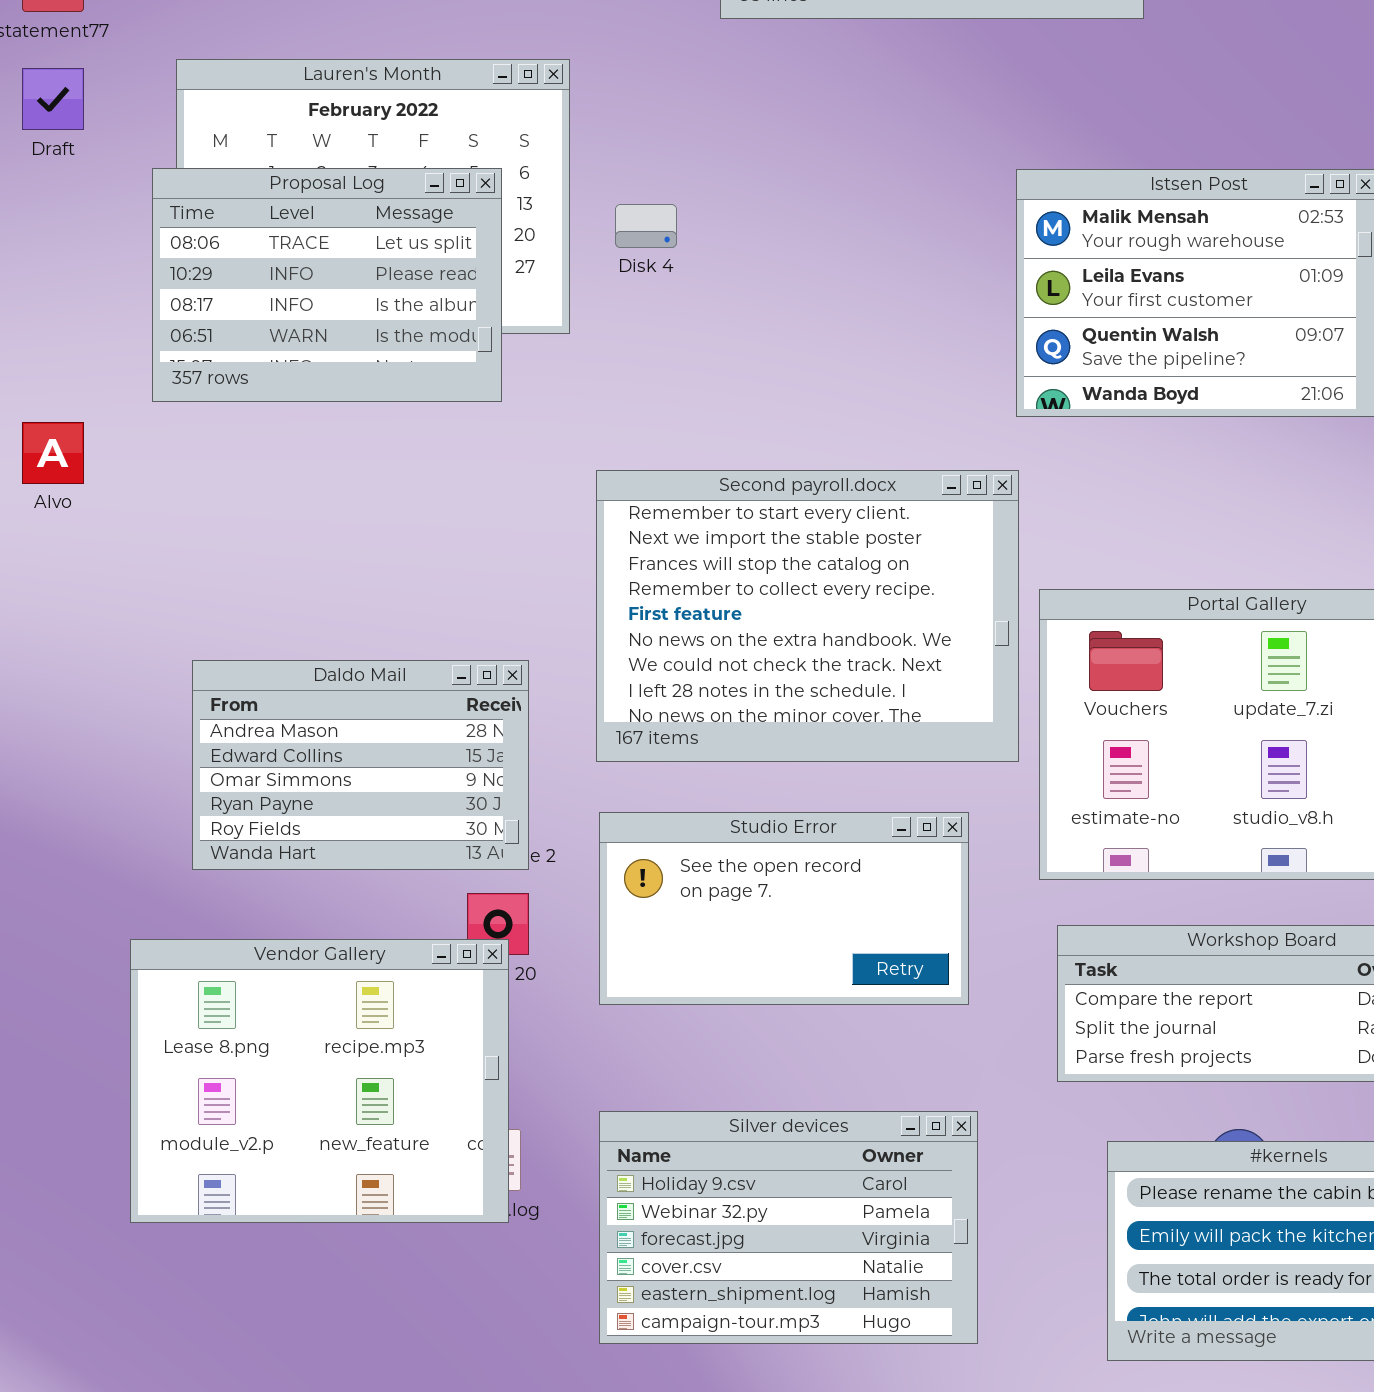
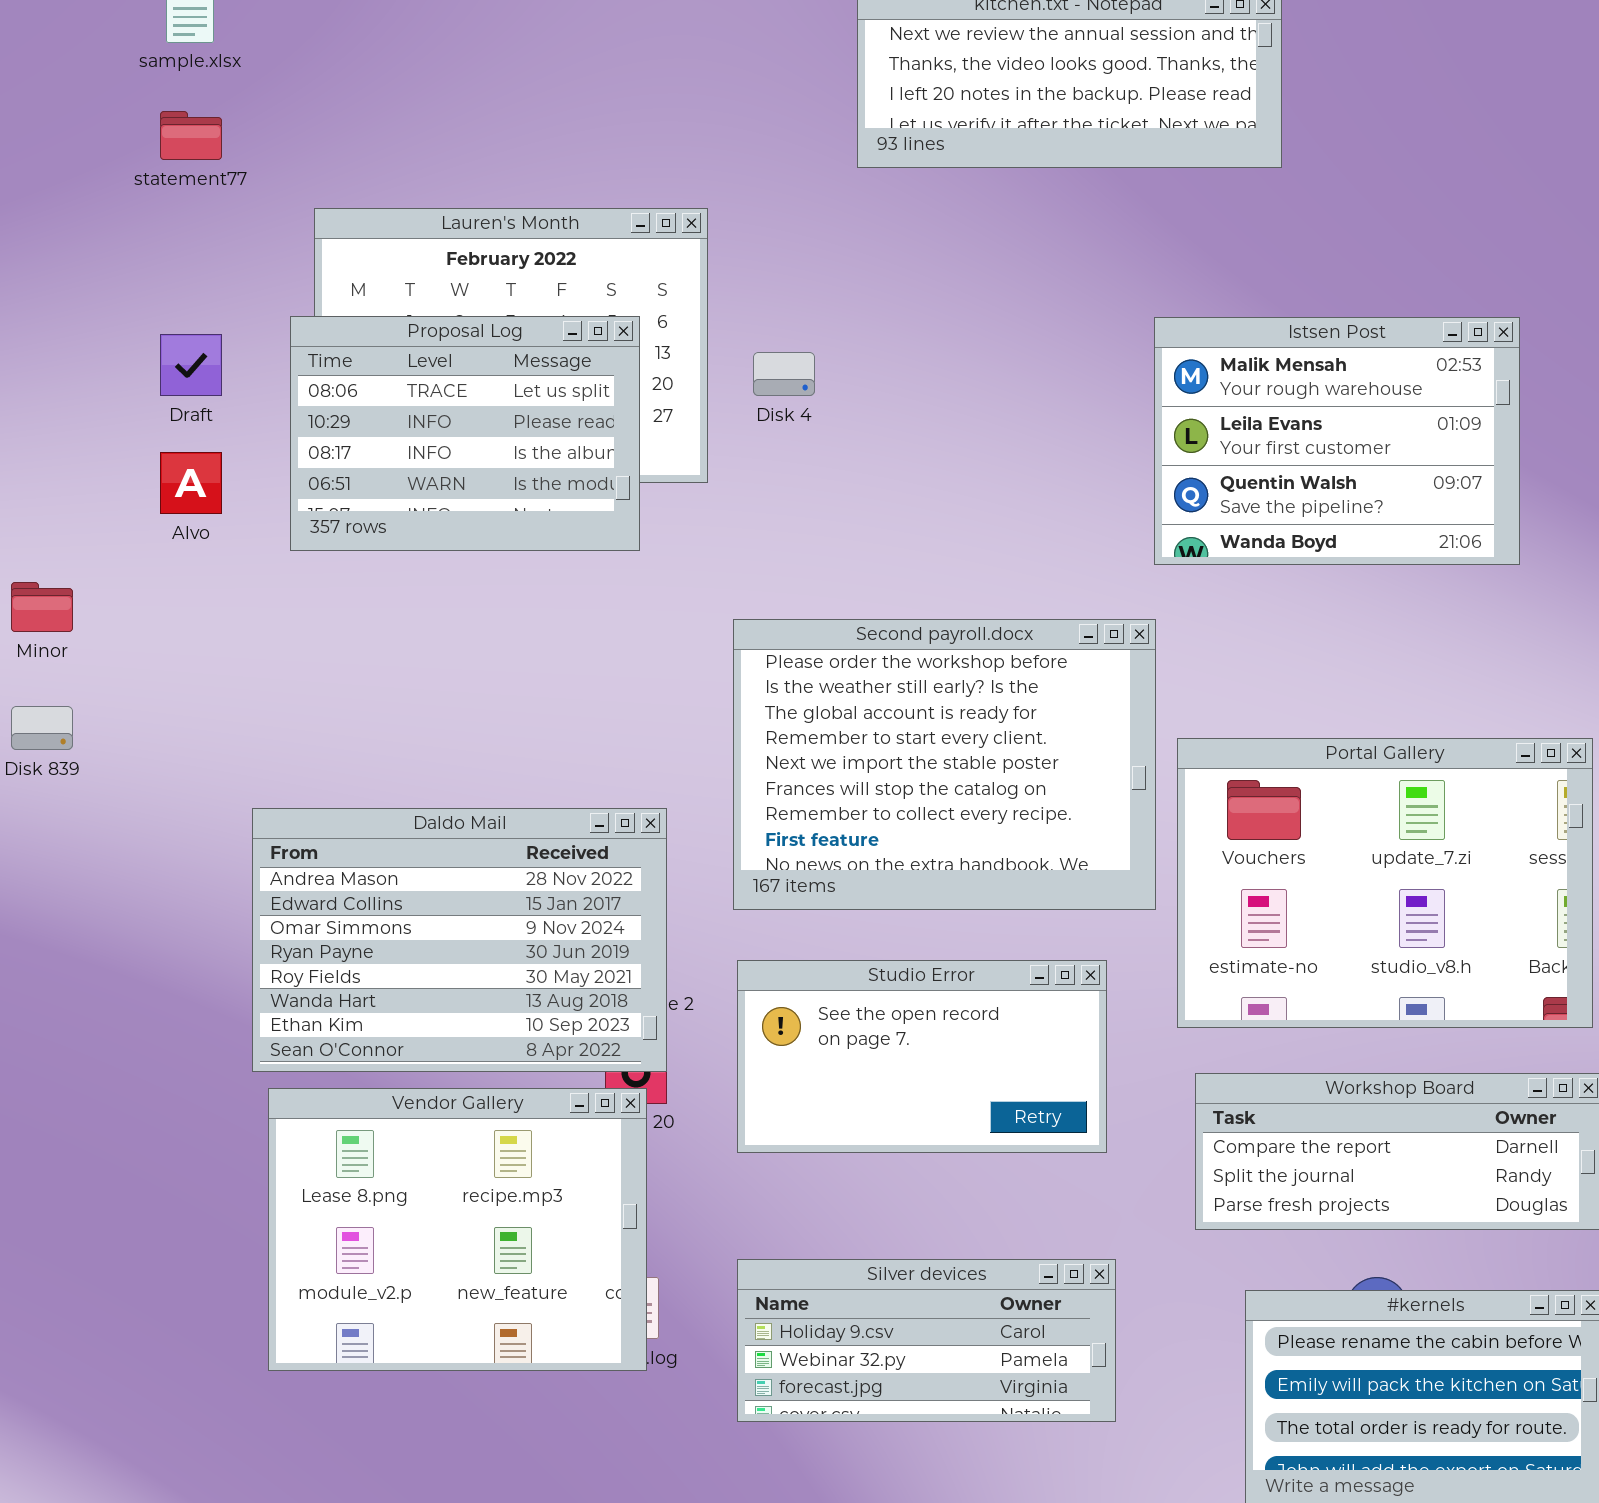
Draft: [22,68,84,130] -> [160,334,222,396], moved
Alvo: [22,422,84,484] -> [160,452,222,514], moved
Second payroll.docx: [596,470,1019,762] -> [733,619,1156,910], scrolled up 3 rows
Daldo Mail: [192,660,529,870] -> [252,808,667,1072], resized
Silver devices: [599,1111,978,1344] -> [737,1259,1116,1422], resized

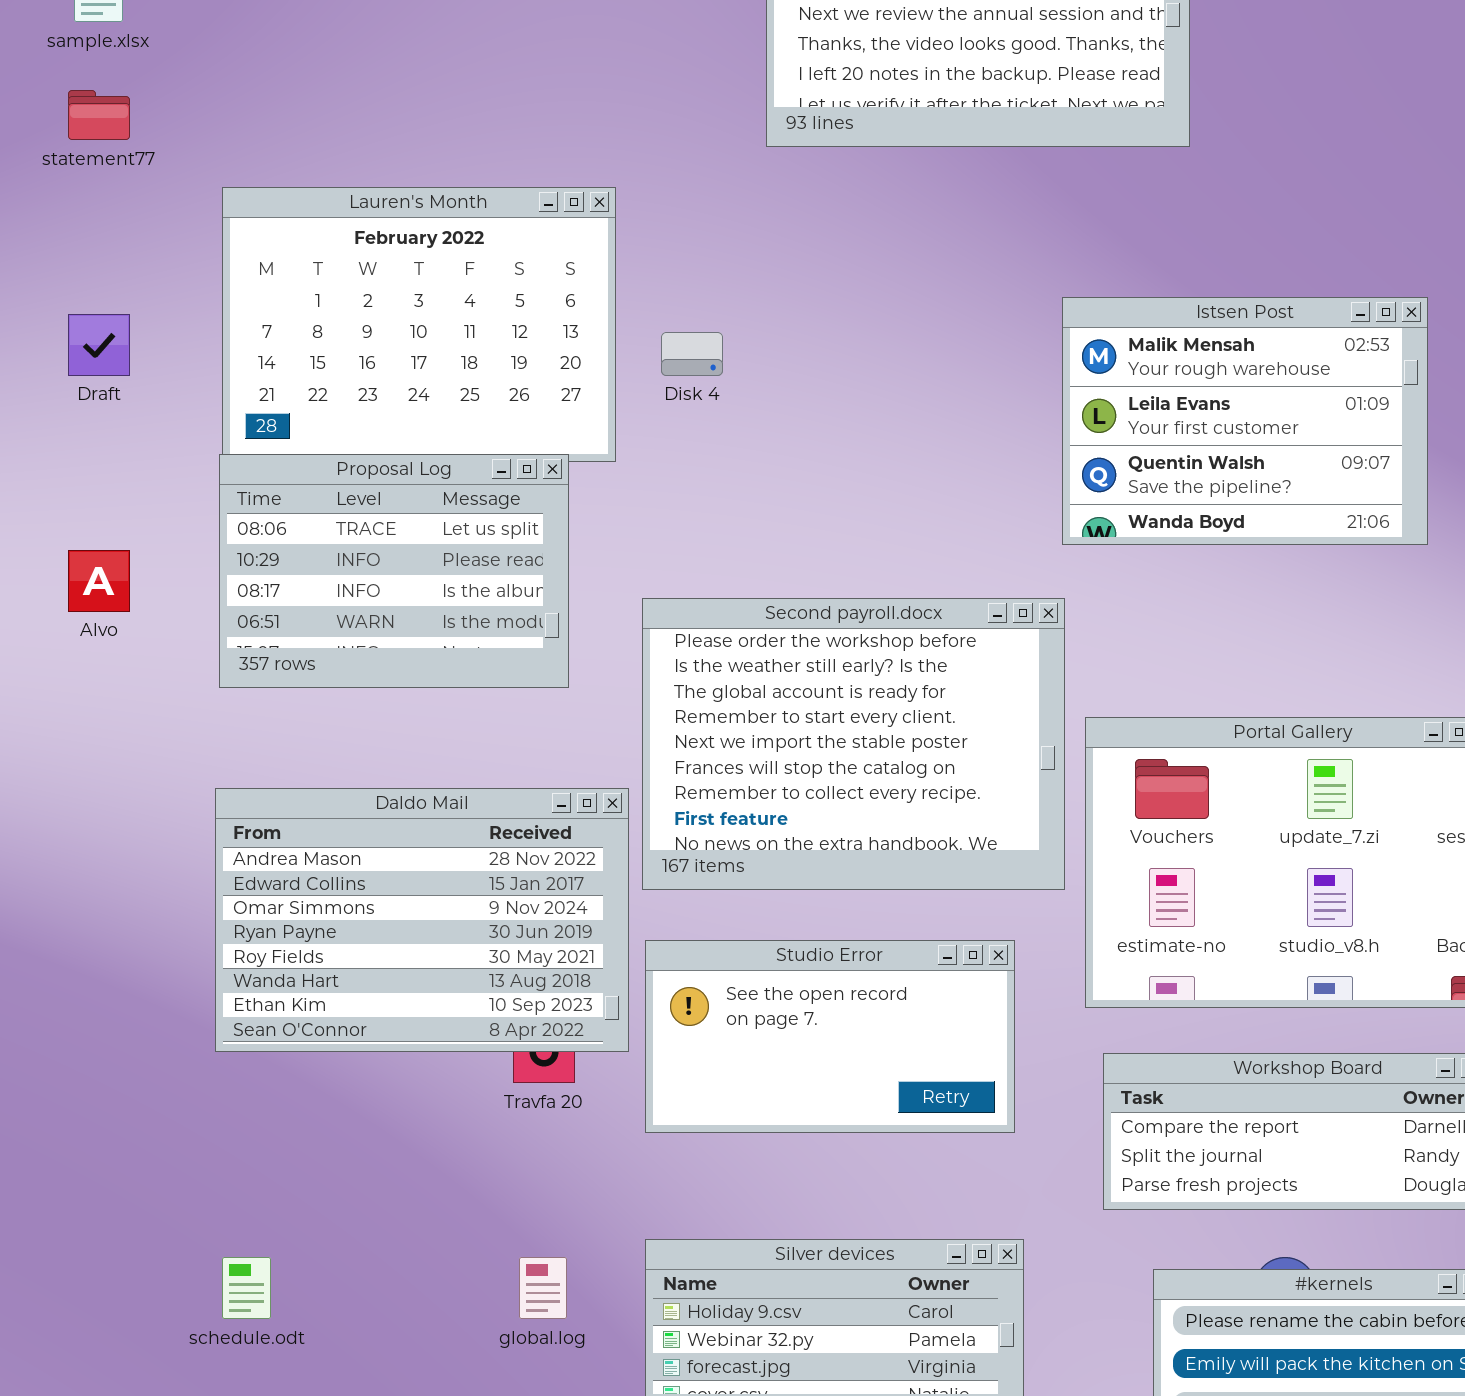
Proposal Log: [290,316,640,551] -> [219,454,569,688], moved
Alvo: [160,452,222,514] -> [68,550,130,612], moved
Daldo Mail: [252,808,667,1072] -> [215,788,629,1052], moved
Vendor Gallery: [268,1088,647,1371] -> none, closed

